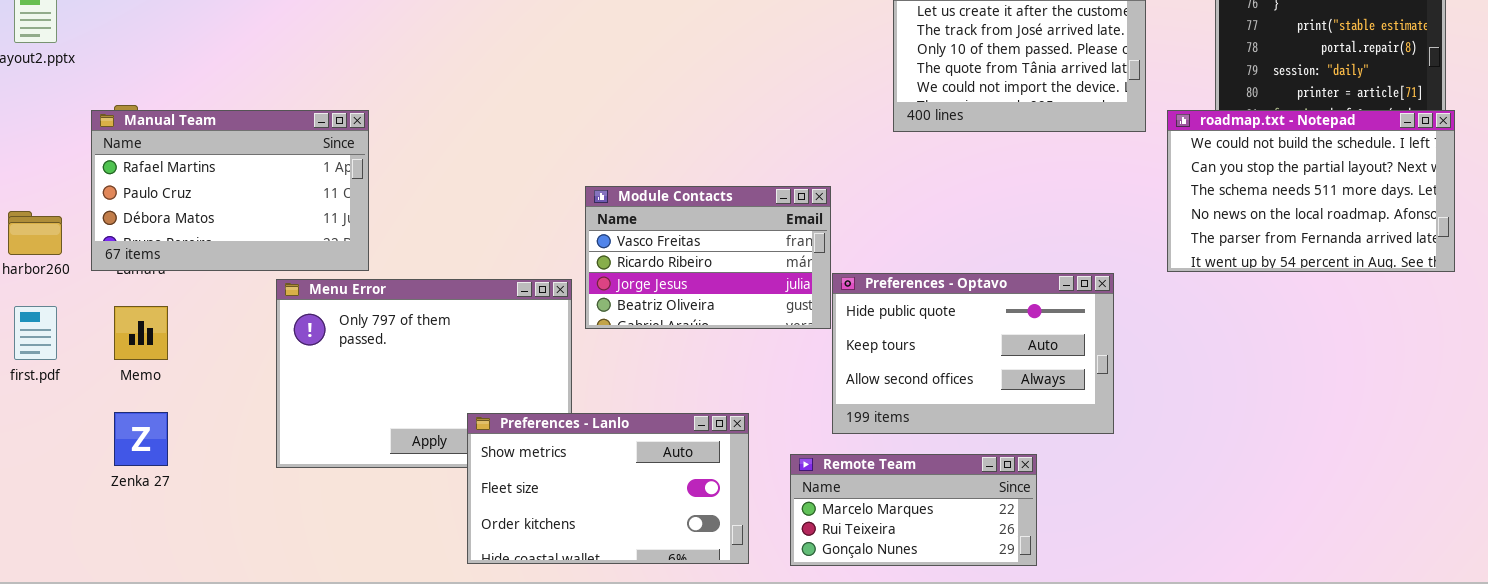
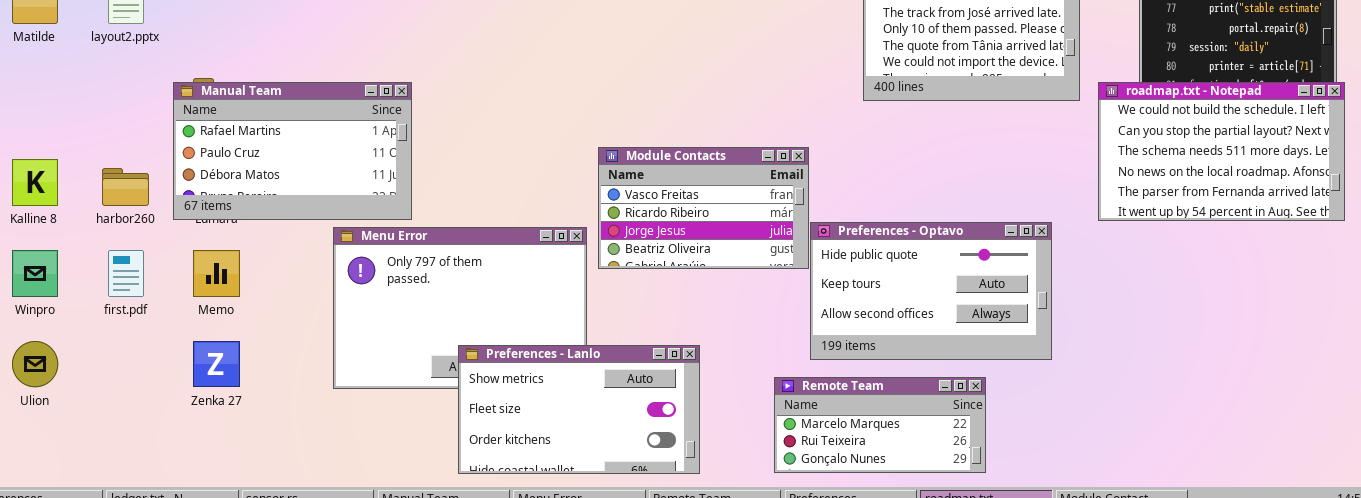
Preferences - Lanlo: [467,413,749,564] -> [458,345,700,474], moved

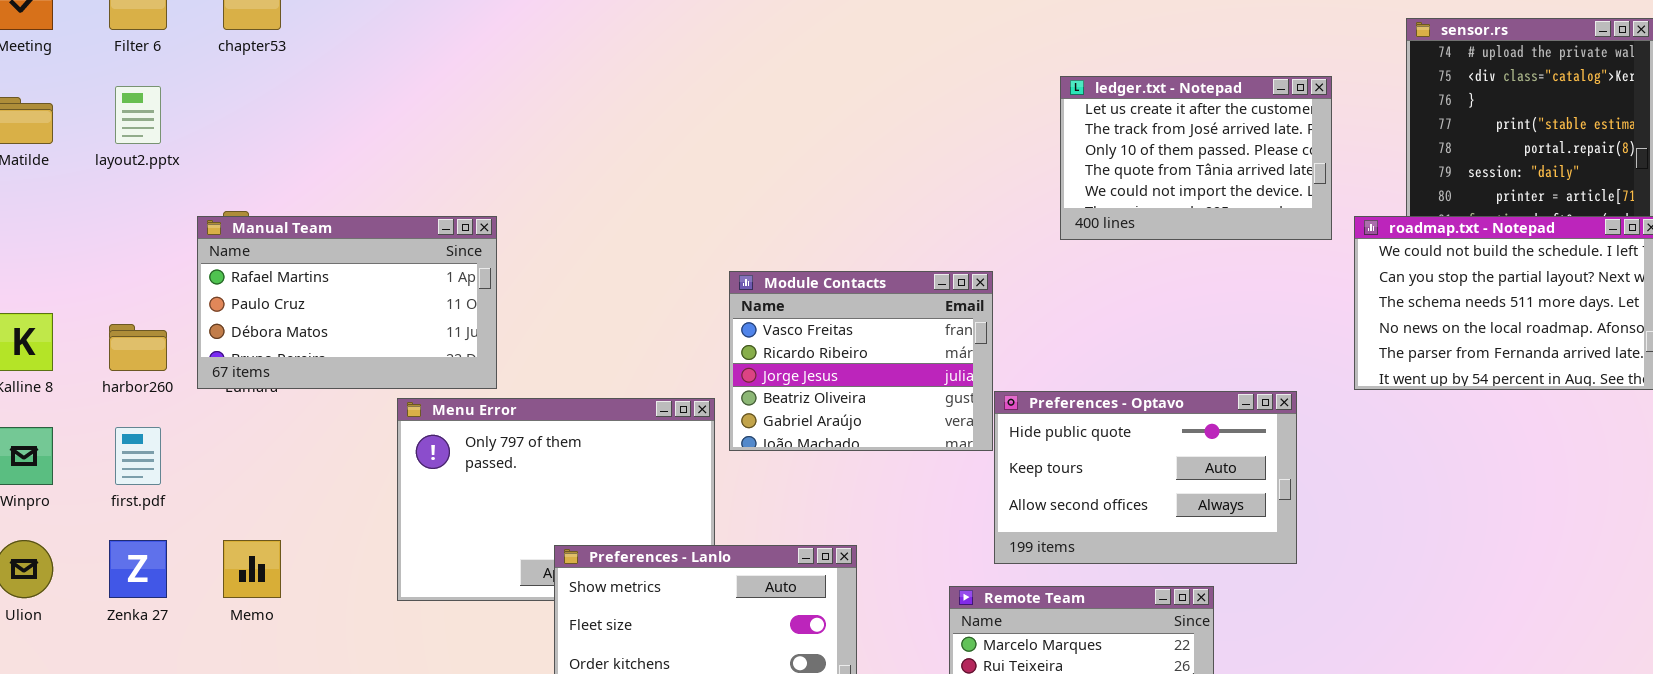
Module Contacts: [598,147,809,269] -> [729,271,993,451], resized
Memo: [193,250,240,297] -> [223,540,281,598], moved
Zenka 27: [193,341,240,387] -> [109,540,167,598], moved

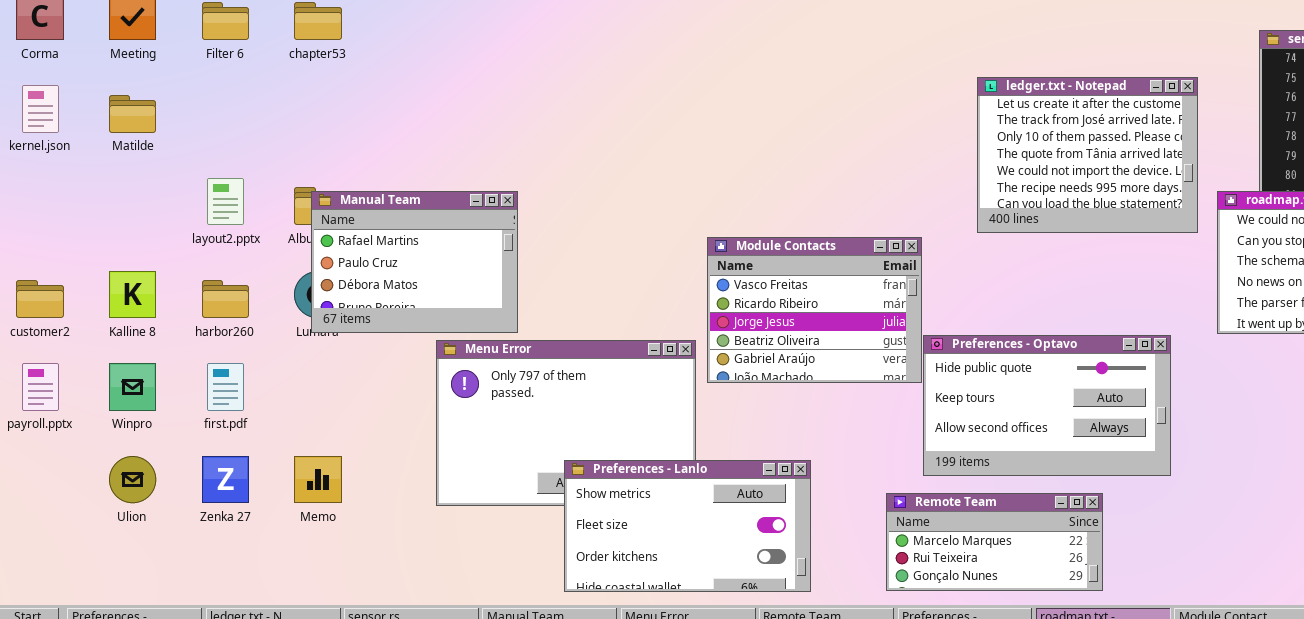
ledger.txt - Notepad: [1060,76,1332,240] -> [977,77,1198,233], resized
layout2.pptx: [115,86,161,144] -> [207,178,244,225], moved
Manual Team: [197,216,497,389] -> [311,191,518,333], resized

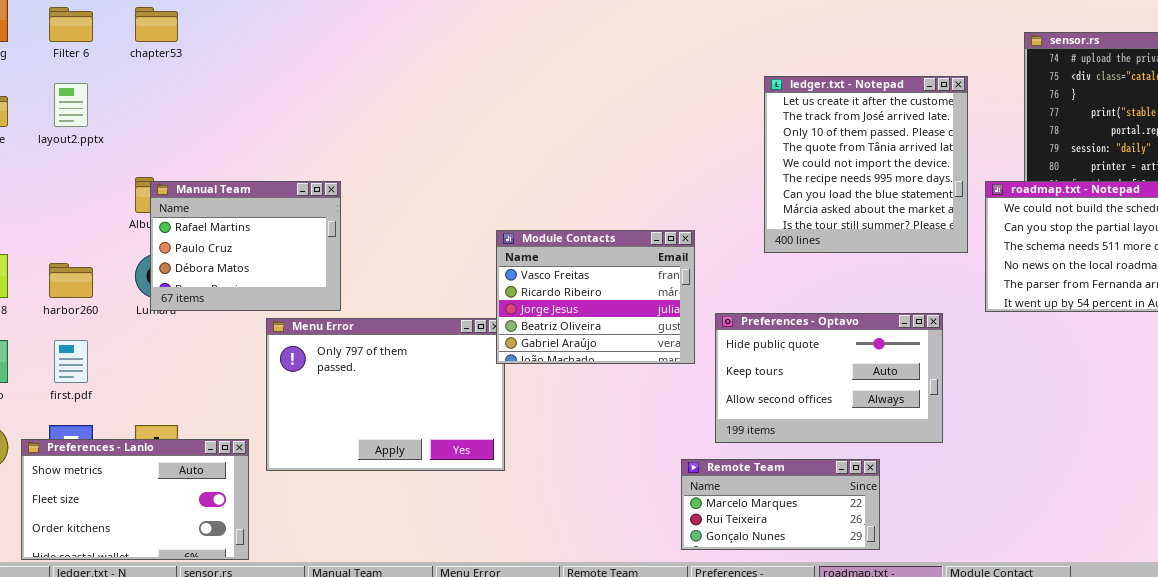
ledger.txt - Notepad: [977,77,1198,233] -> [764,76,968,253], resized
layout2.pptx: [207,178,244,225] -> [54,83,88,127], moved
Module Contacts: [707,237,922,383] -> [496,230,695,364], moved
Preferences - Lanlo: [564,460,811,592] -> [21,439,249,560], moved

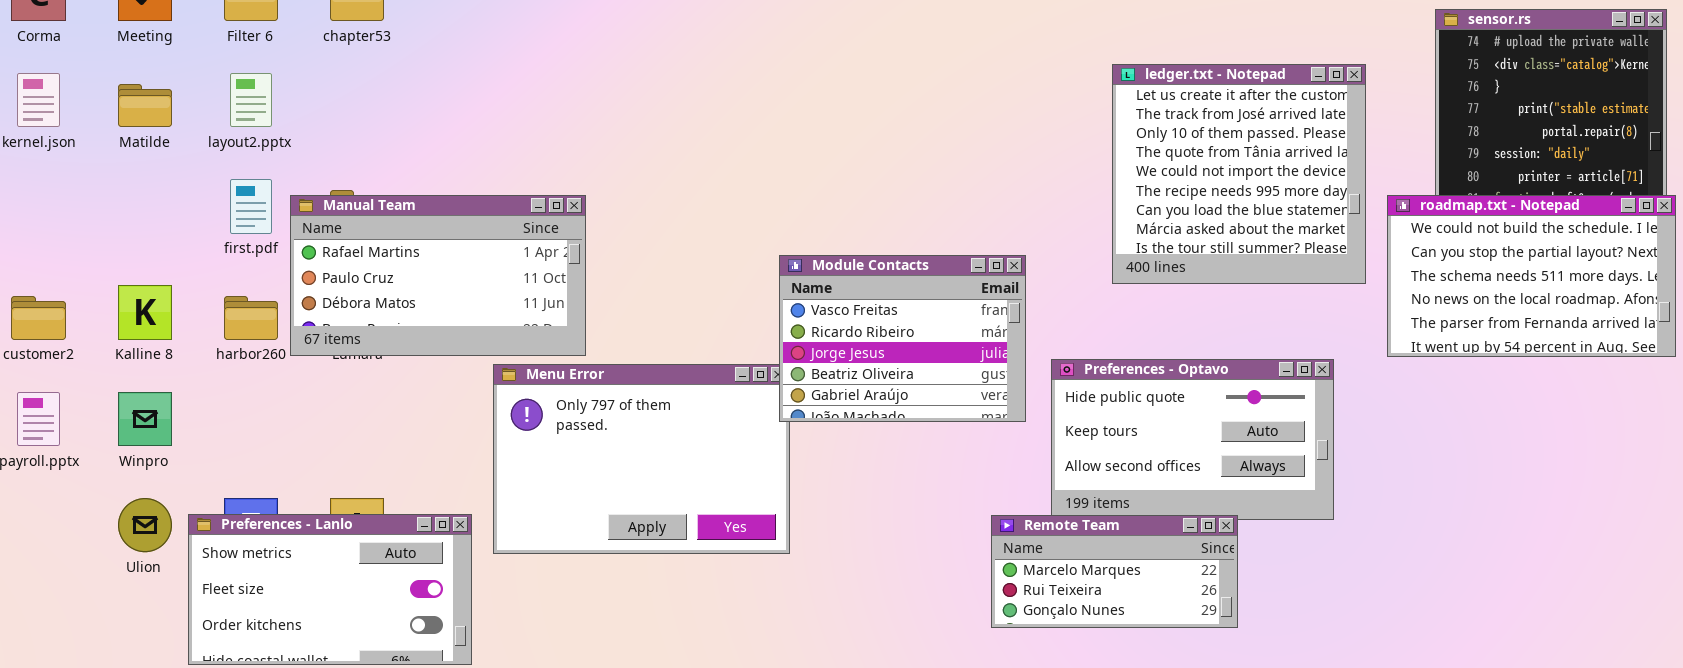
Manual Team: [150,181,341,311] -> [290,195,586,356], resized
first.pdf: [54,340,88,383] -> [230,179,272,234], moved
Remote Team: [681,459,880,550] -> [991,515,1238,628], moved

